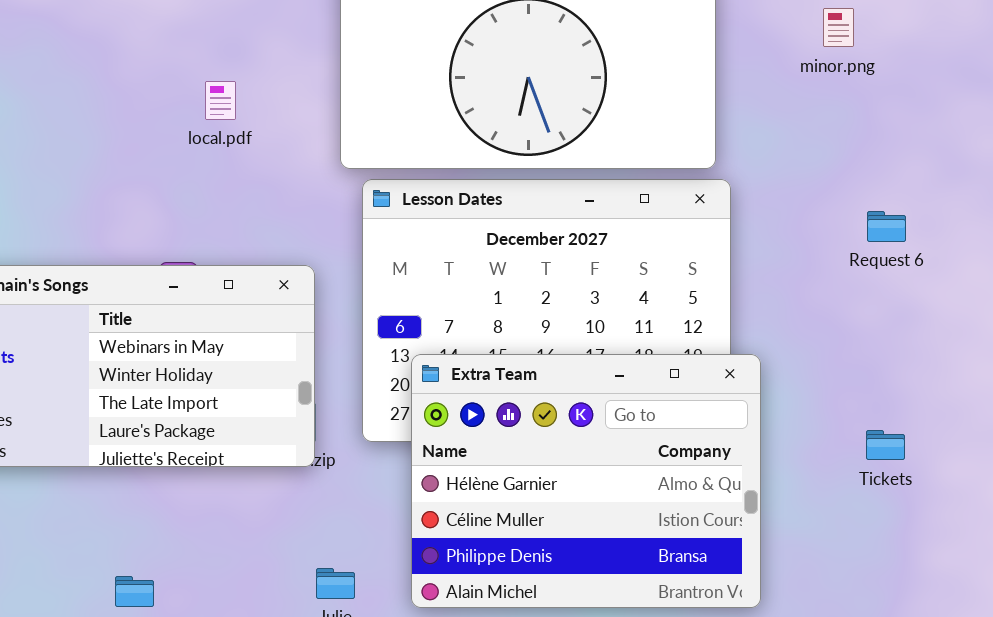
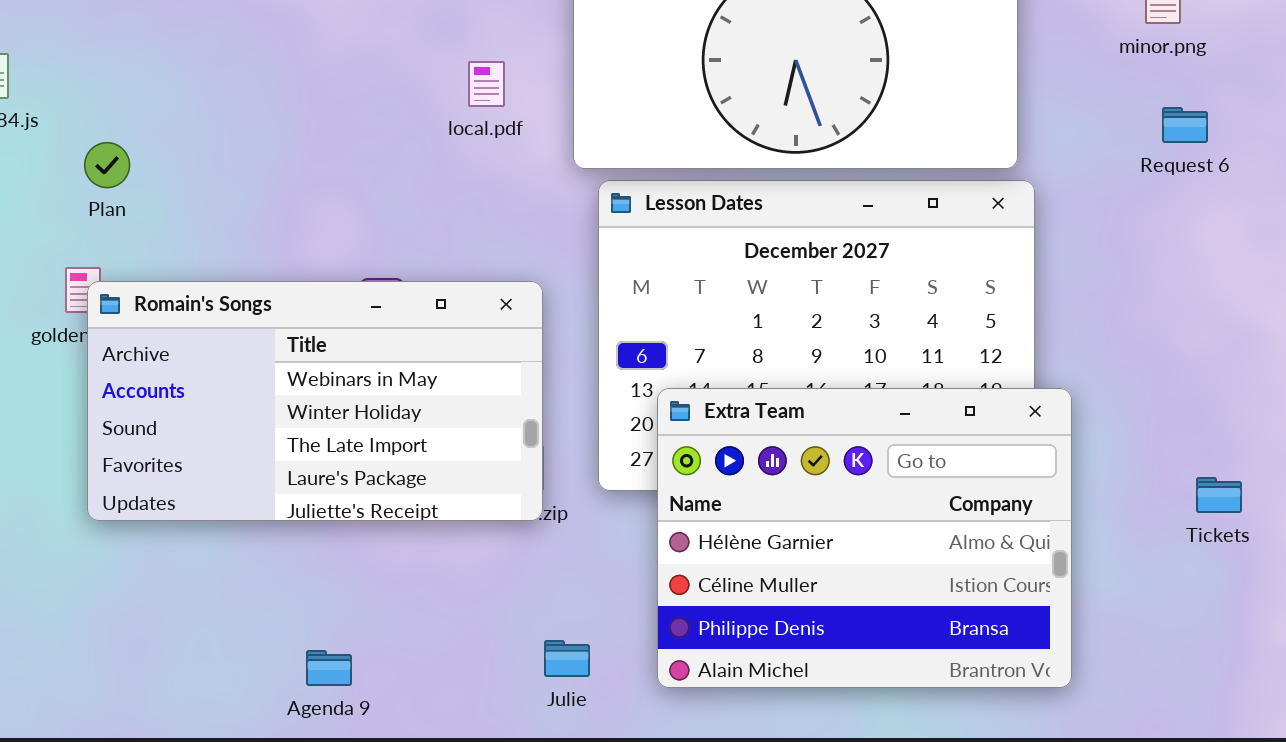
local.pdf: [205,81,236,120] -> [468,61,505,107], moved
Request 6: [867,211,906,242] -> [1162,107,1208,143], moved

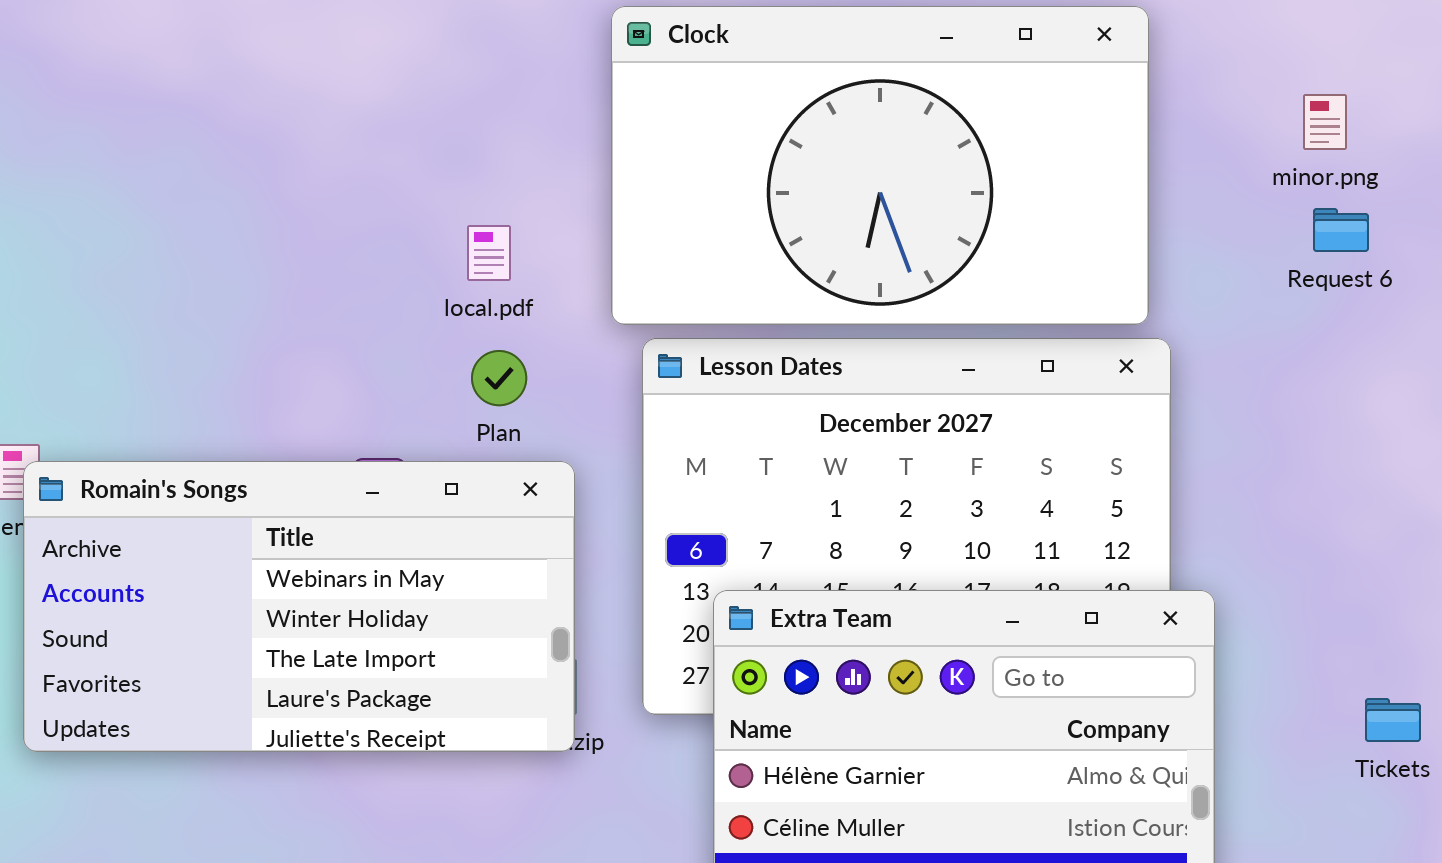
local.pdf: [468,61,505,107] -> [467,225,511,281], moved
Request 6: [1162,107,1208,143] -> [1313,208,1369,252], moved
Plan: [84,142,130,188] -> [471,350,527,406], moved

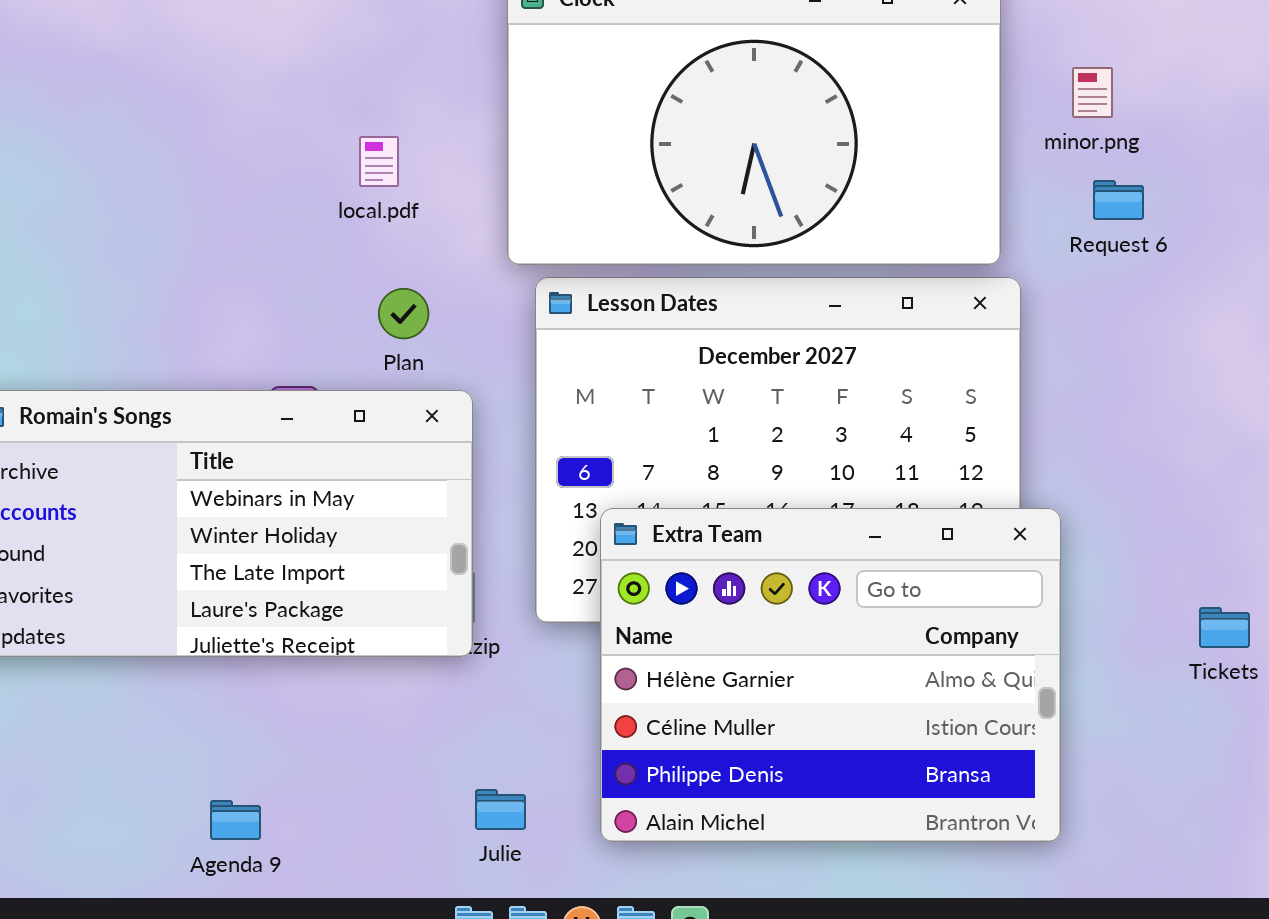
minor.png: [1303,94,1347,150] -> [1072,67,1113,118], moved
Request 6: [1313,208,1369,252] -> [1093,180,1144,220], moved
local.pdf: [467,225,511,281] -> [359,136,399,187], moved

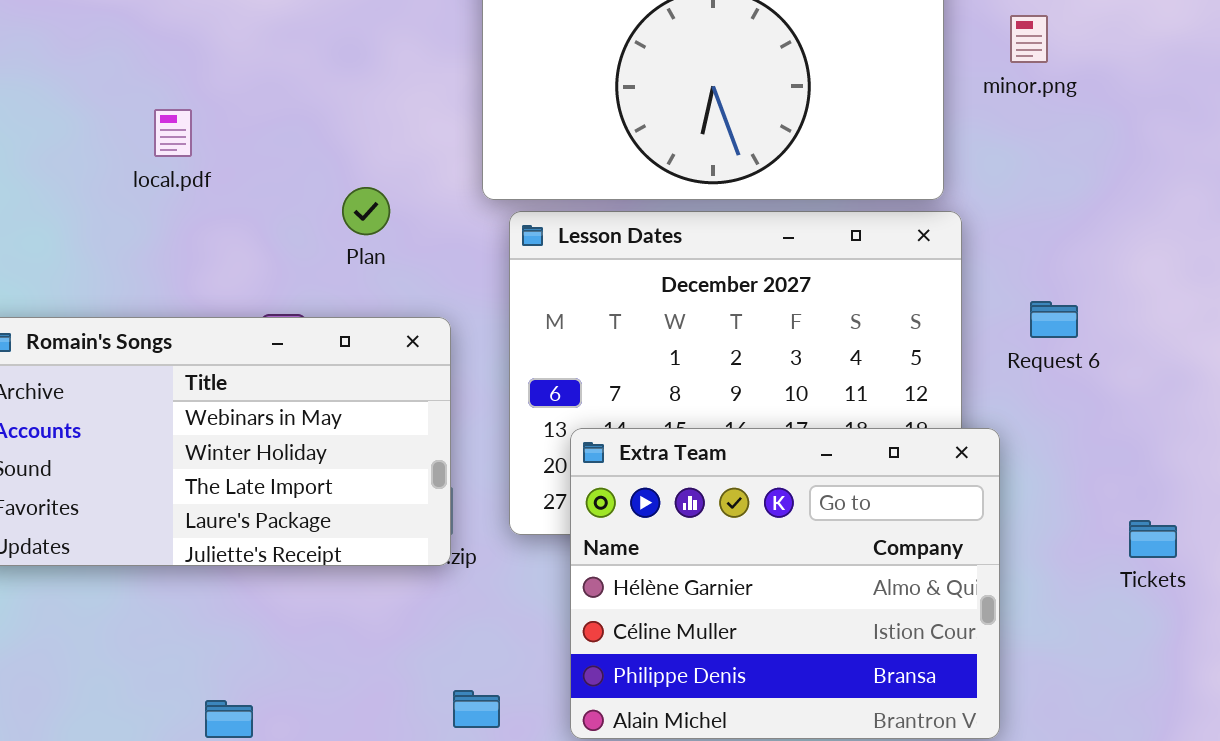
local.pdf: [359,136,399,187] -> [154,109,192,157], moved
Request 6: [1093,180,1144,220] -> [1030,301,1078,338], moved
Plan: [378,288,429,339] -> [342,187,390,235], moved

